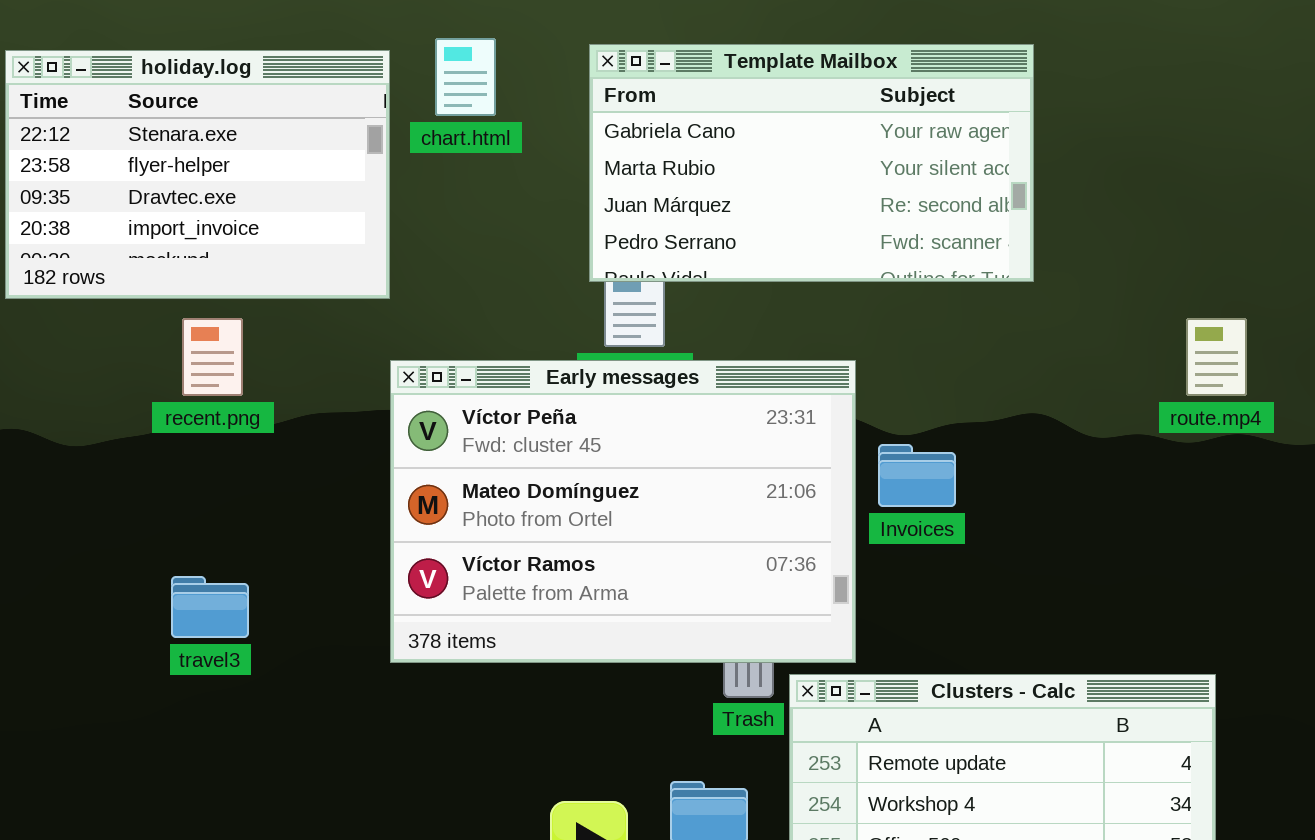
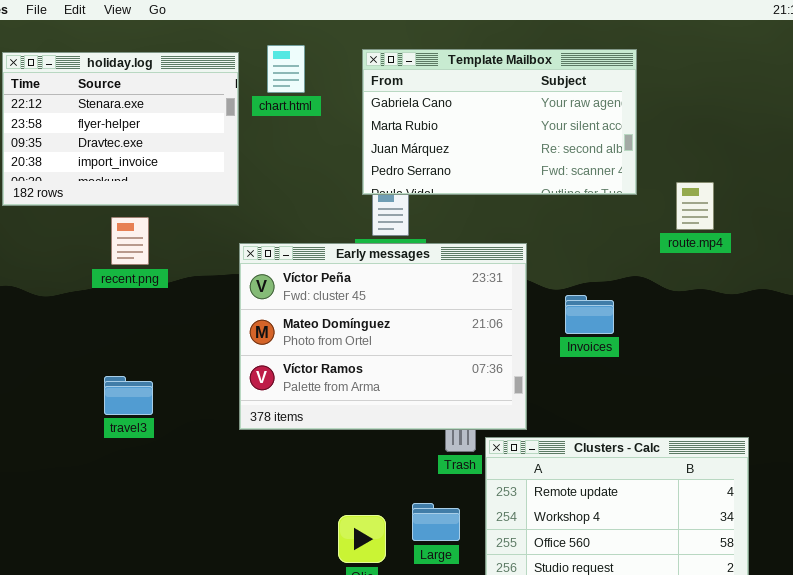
route.mp4: [1186,318,1247,396] -> [676,182,714,230], moved
Invoices: [878,444,956,507] -> [565,295,614,334], moved

